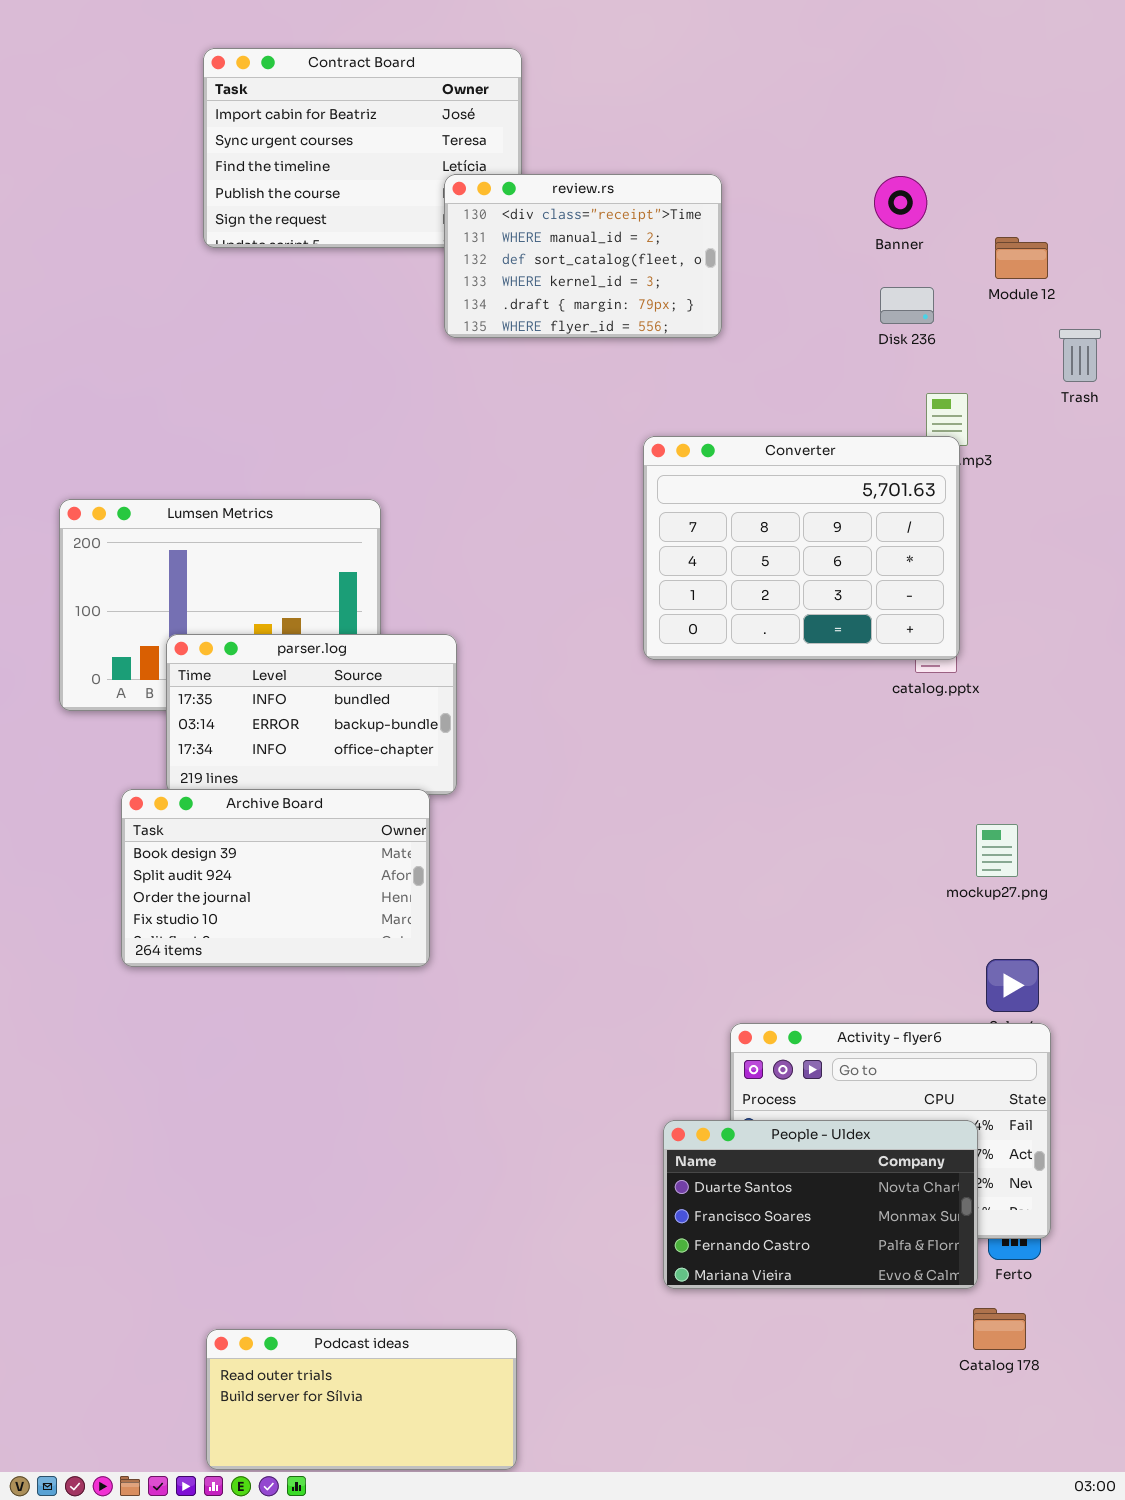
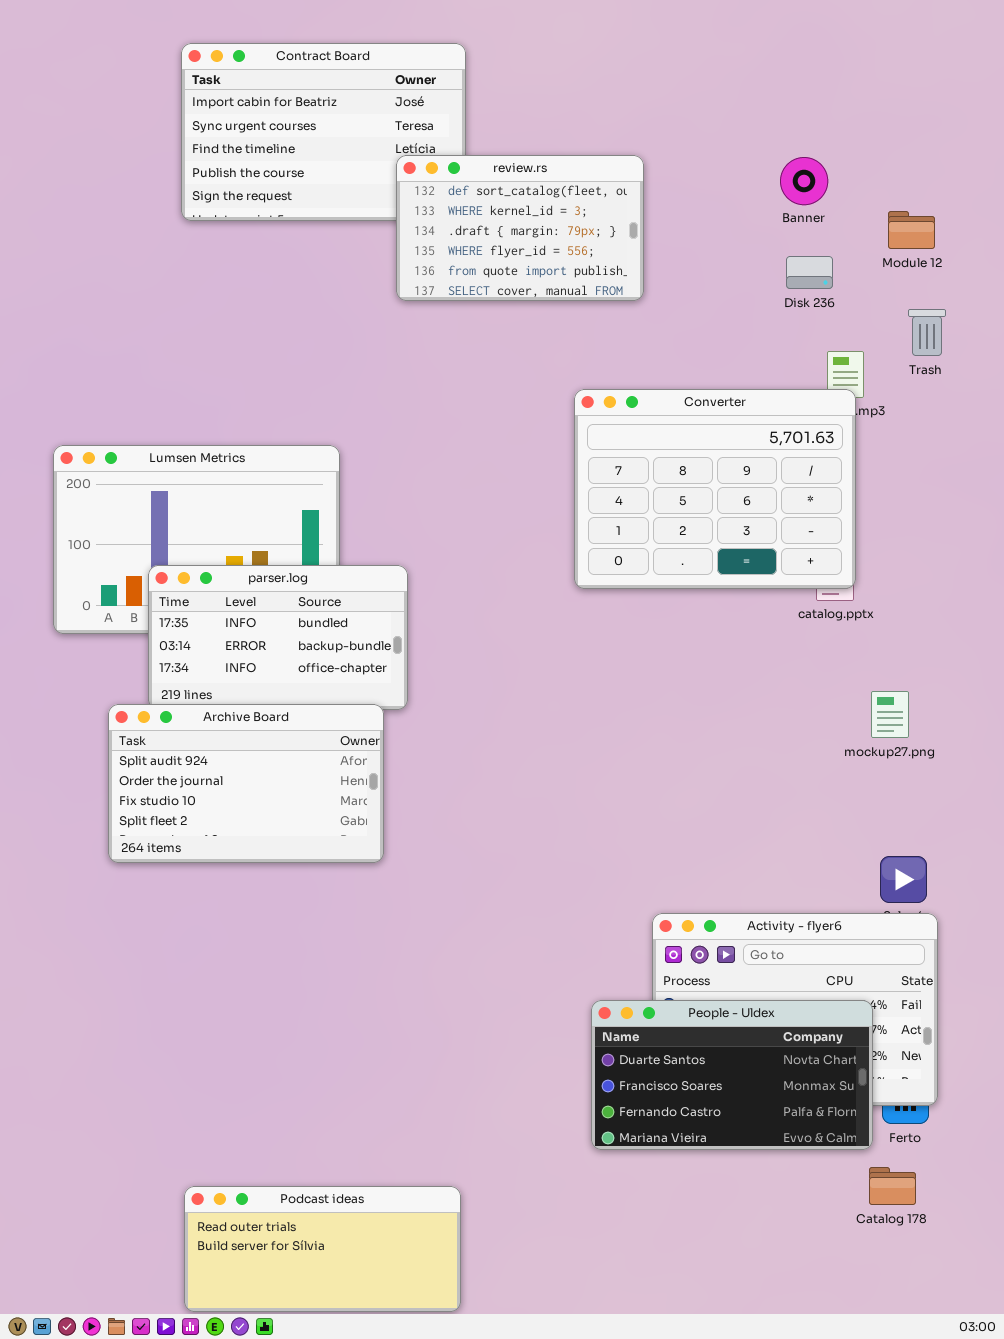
review.rs: [444,174,722,338] -> [396,155,644,301], scrolled down 2 rows
Trash: [1059,329,1101,382] -> [908,309,946,356], moved
Archive Board: [121,789,430,967] -> [108,704,384,863], scrolled down 1 row
mockup27.png: [976,824,1018,877] -> [871,691,909,738], moved

